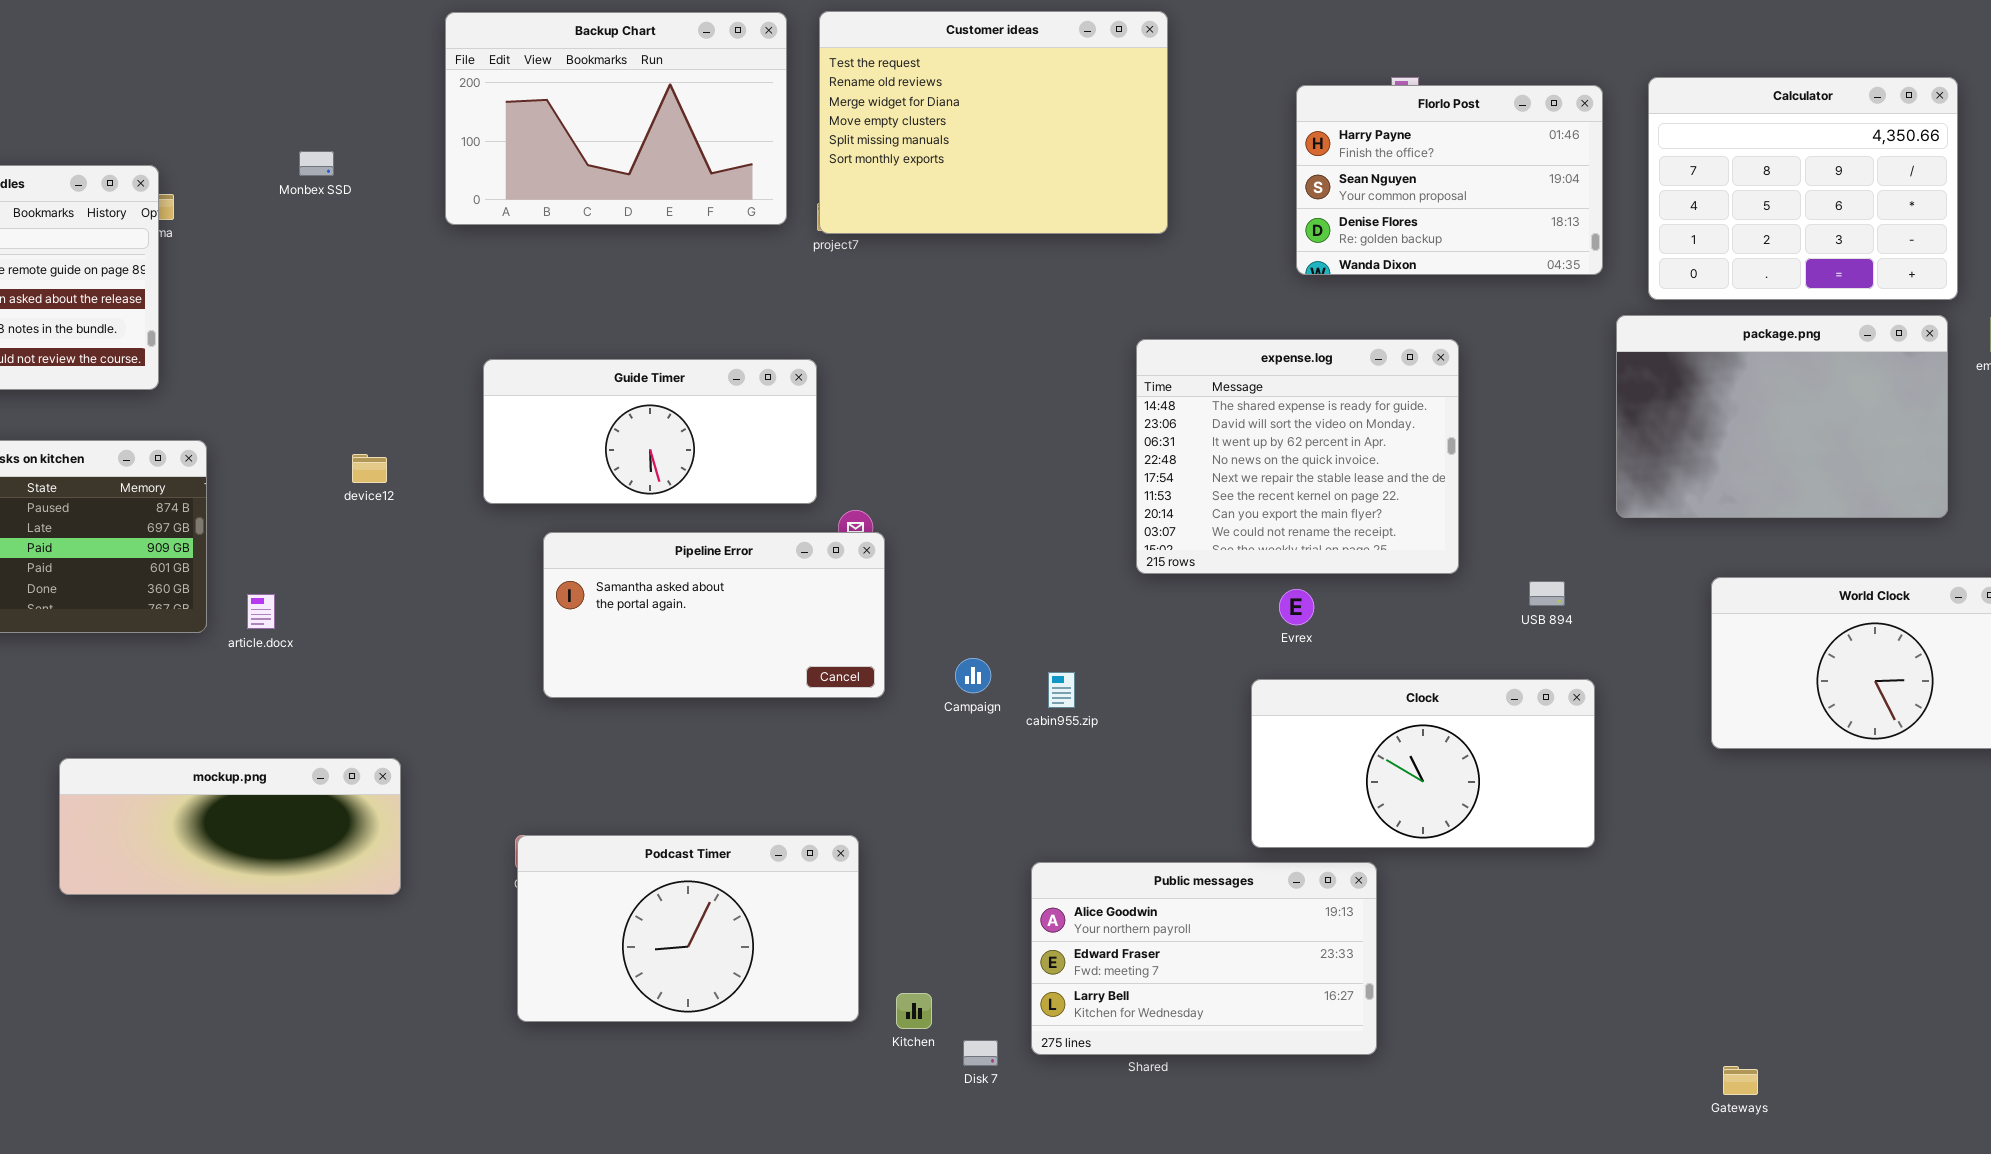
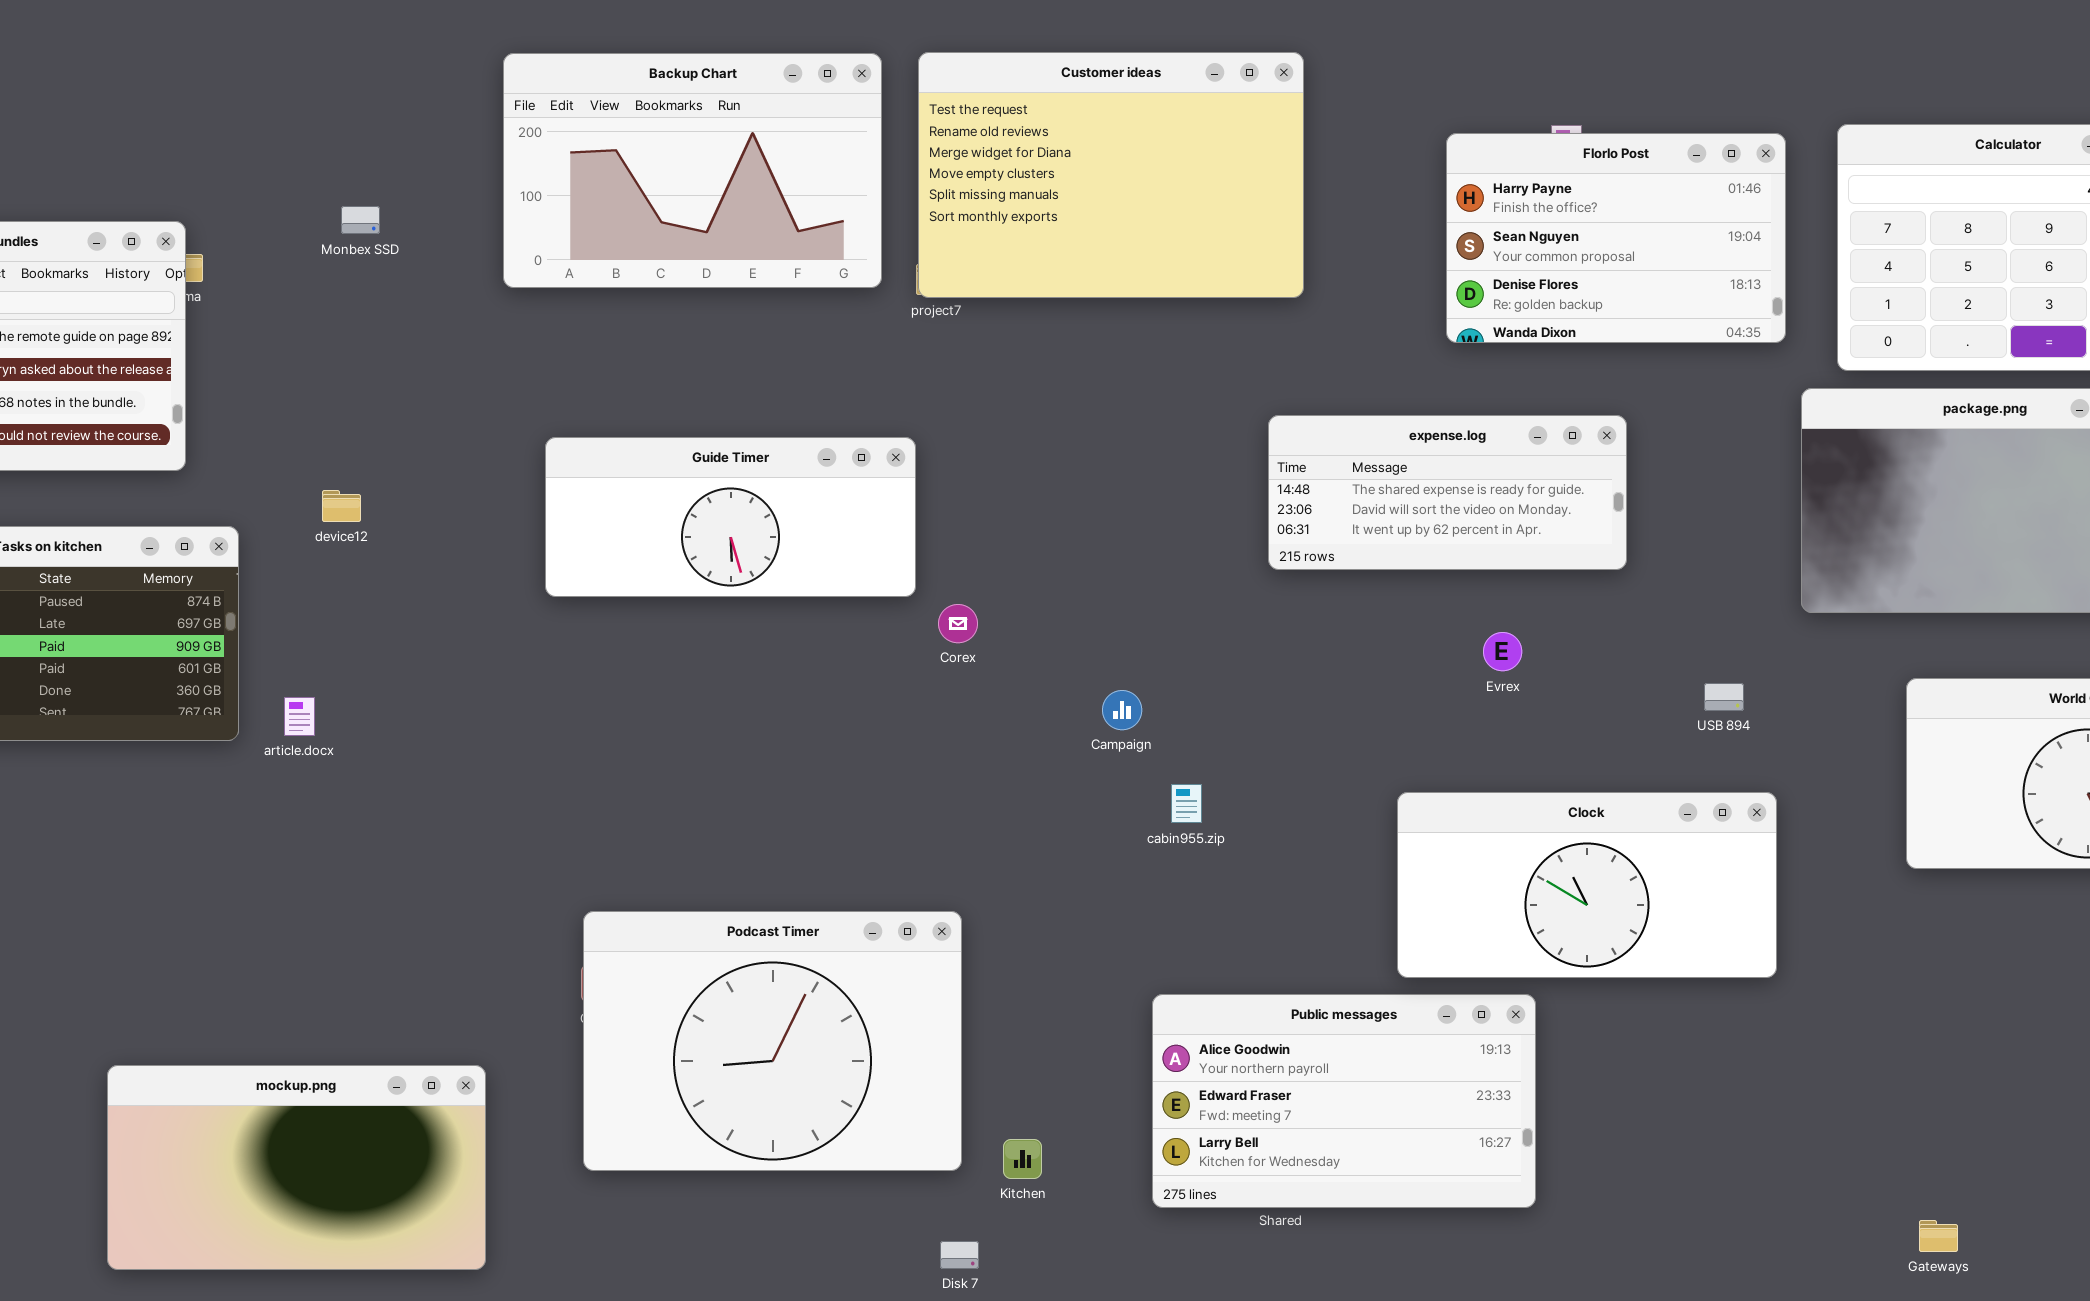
expense.log: [1136,339,1459,574] -> [1268,415,1627,570], resized
device12: [352,454,387,483] -> [322,490,361,522], moved
Pipeline Error: [543,532,885,698] -> none, closed
Evrex: [1279,589,1314,625] -> [1483,632,1522,671], moved
Campaign: [955,658,991,693] -> [1102,690,1142,730], moved
mockup.png: [59,758,401,895] -> [107,1065,486,1270], moved, resized
Podcast Timer: [517,835,859,1022] -> [583,911,962,1171], resized
Disk 7: [963,1040,998,1066] -> [940,1241,979,1269], moved

